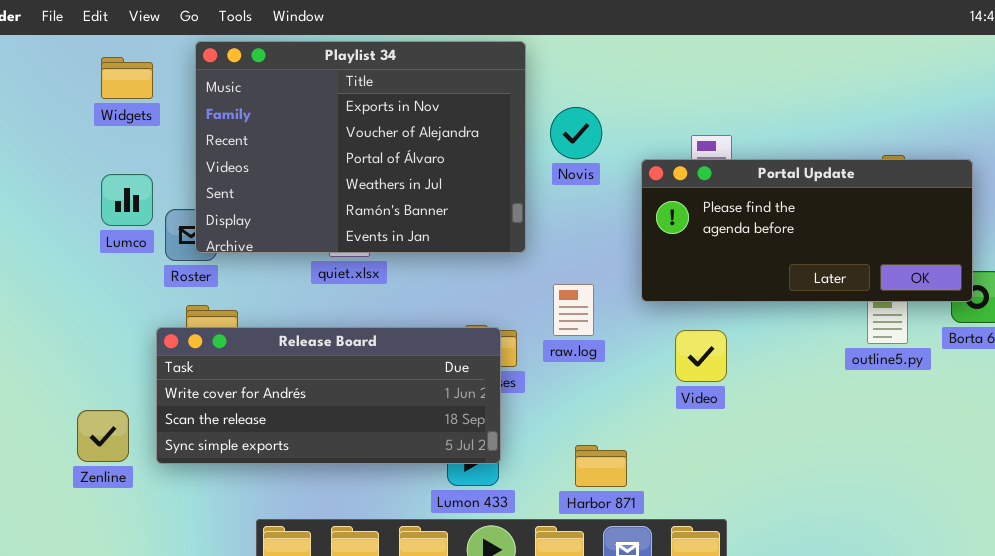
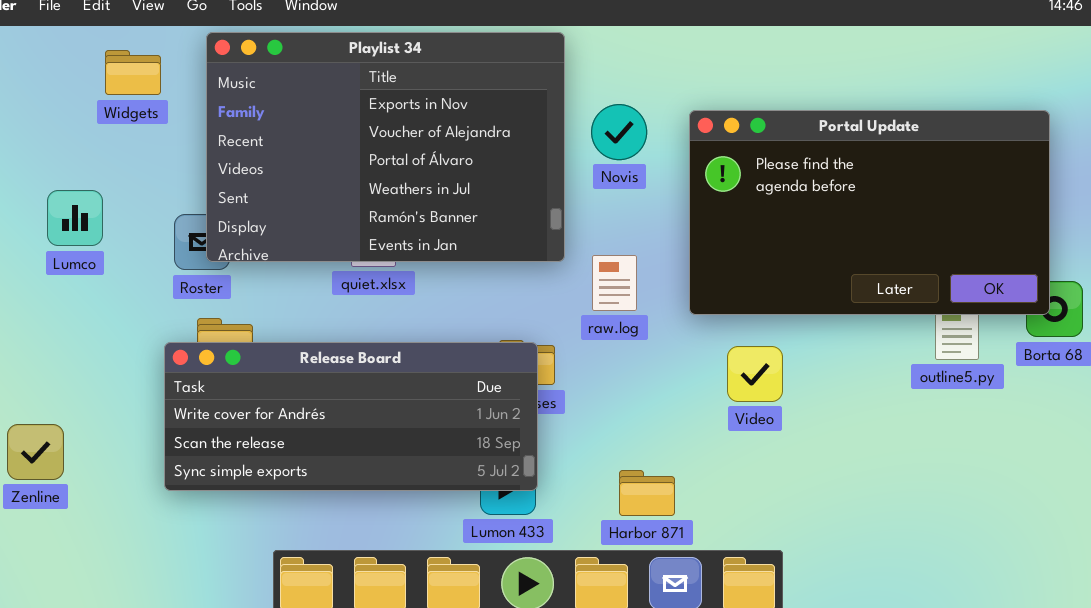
Portal Update: [641,159,973,302] -> [689,110,1050,315], resized
Lumco: [101,174,153,226] -> [47,190,103,246], moved
raw.log: [553,284,594,336] -> [592,255,637,311], moved
Zenline: [77,410,129,462] -> [7,424,64,480], moved

